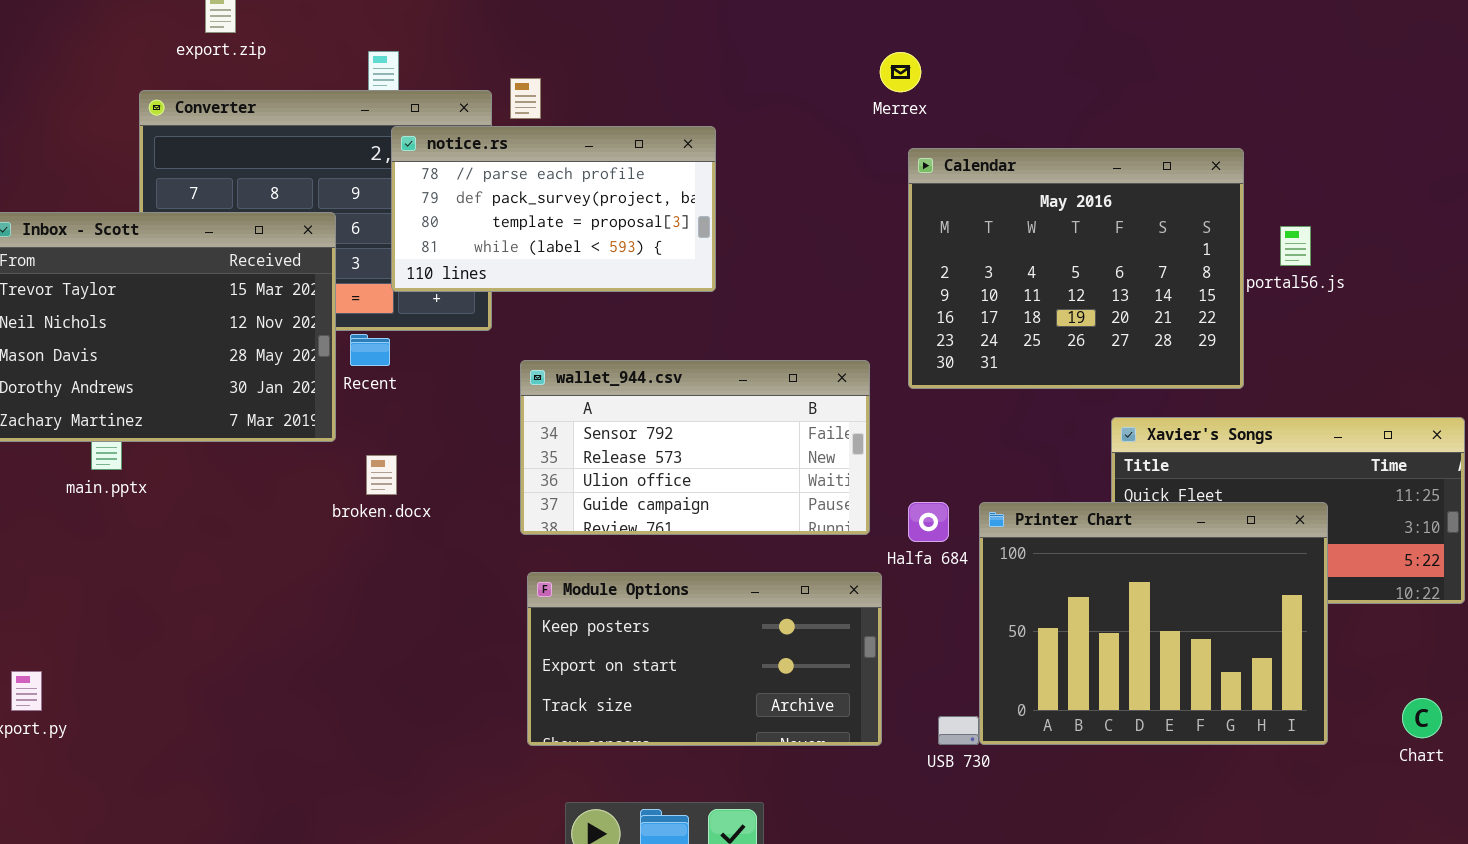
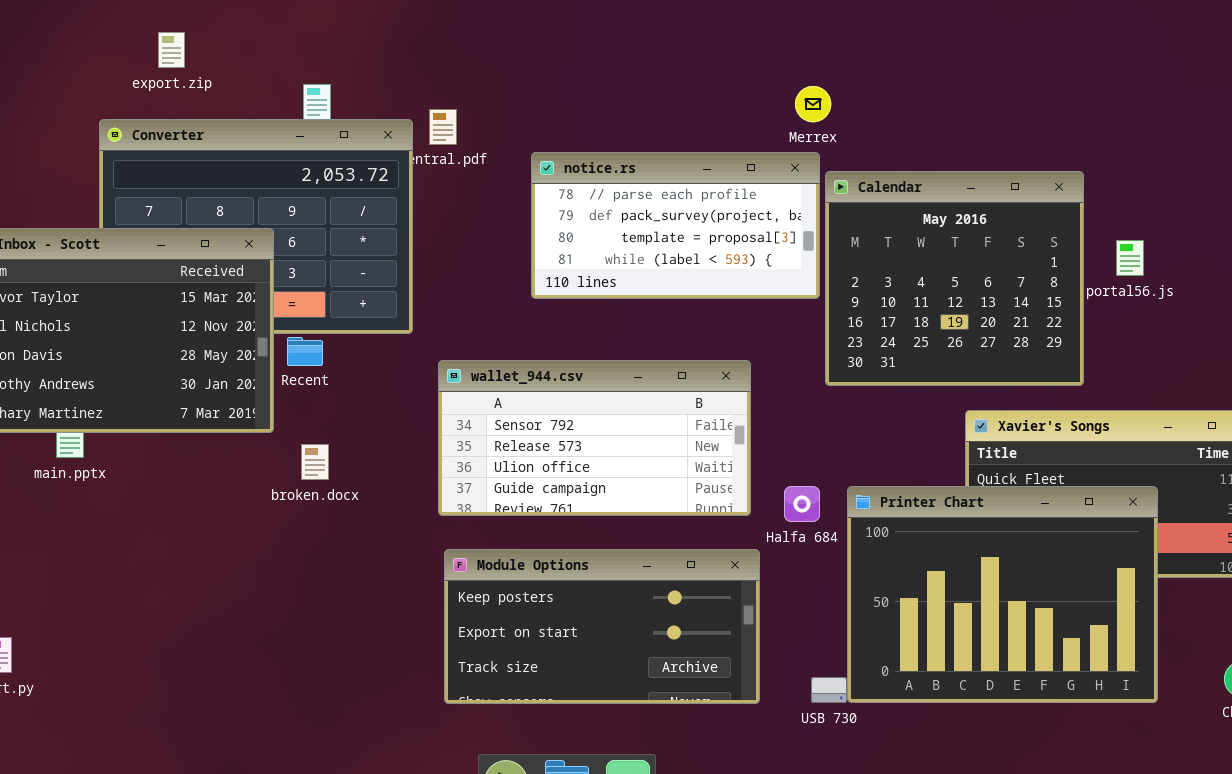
Merrex: [880,52,921,92] -> [795,86,831,122], moved
notice.rs: [391,126,716,292] -> [531,152,820,299], moved
Calendar: [908,148,1244,389] -> [825,171,1084,386], resized

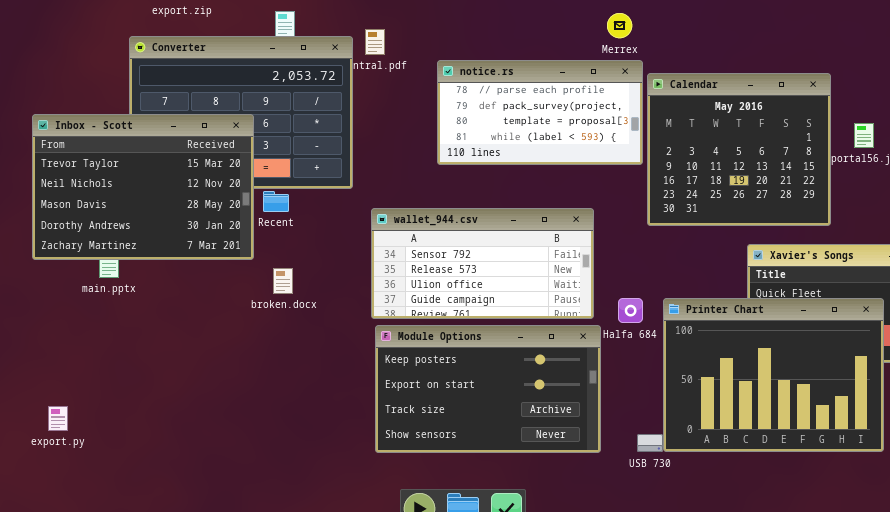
Merrex: [795,86,831,122] -> [607,13,632,38], moved
Module Options: [444,549,760,704] -> [375,325,601,453], resized

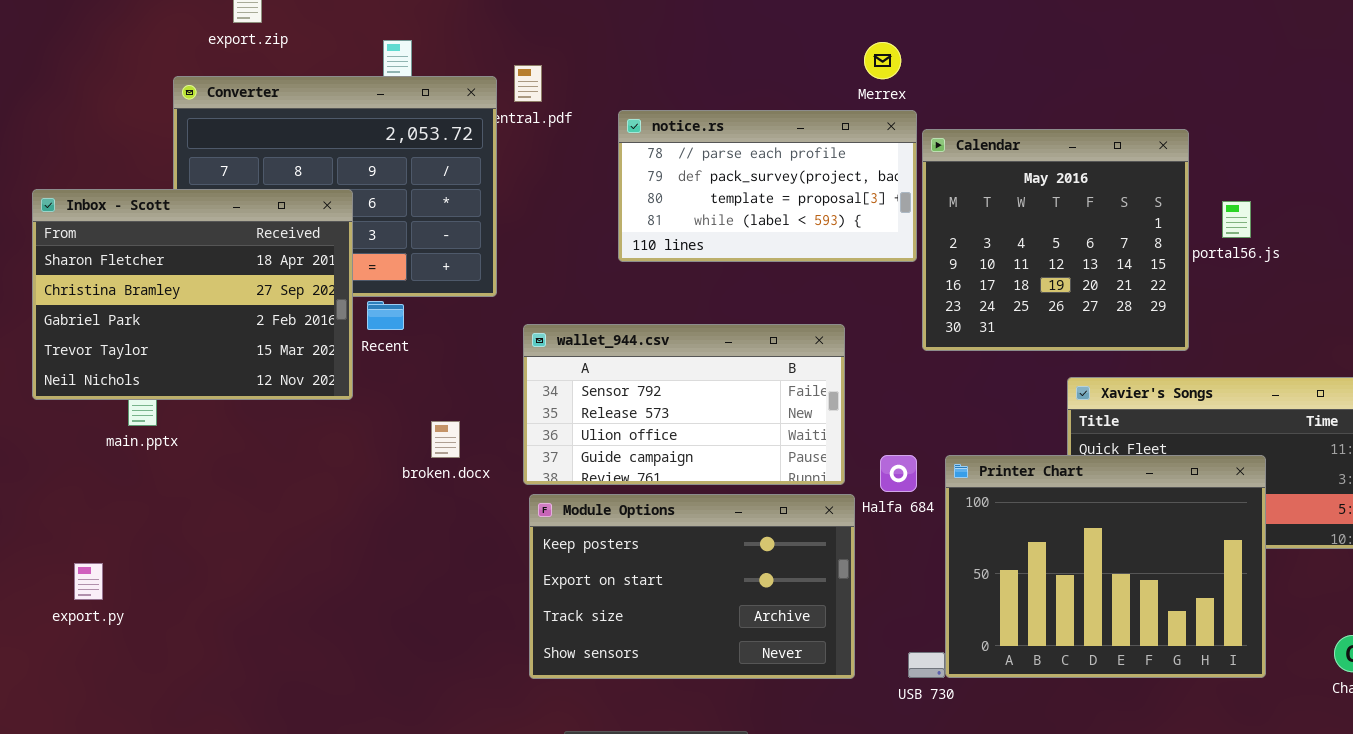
Inbox - Scott: [32,114,254,260] -> [32,189,353,400], scrolled up 3 rows
broken.docx: [273,268,293,294] -> [431,421,460,458], moved
export.py: [48,406,68,431] -> [74,563,103,600], moved

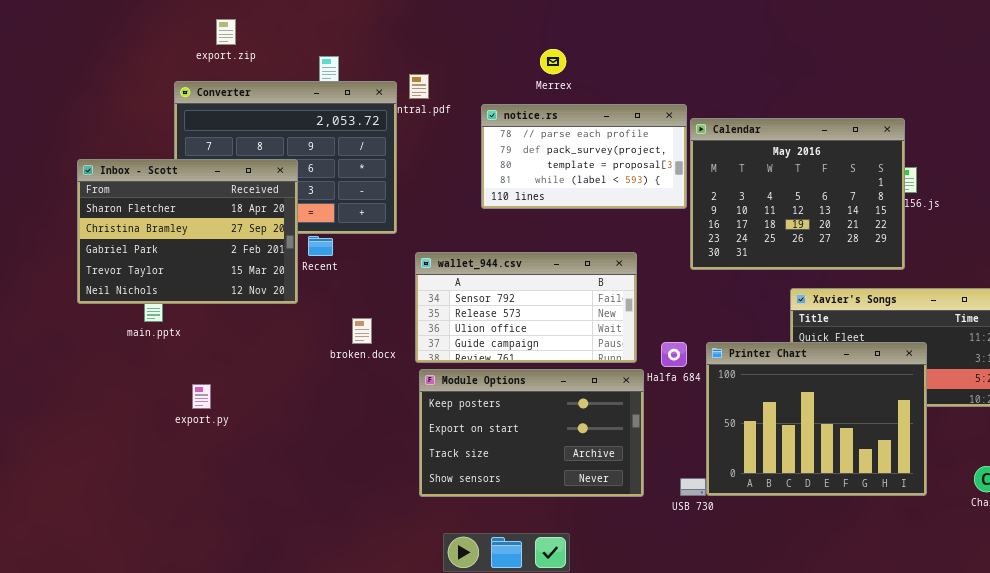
Merrex: [864,42,901,79] -> [540,49,566,74], moved
Calendar: [922,129,1189,351] -> [690,118,905,270], resized
export.py: [74,563,103,600] -> [192,384,211,409], moved

